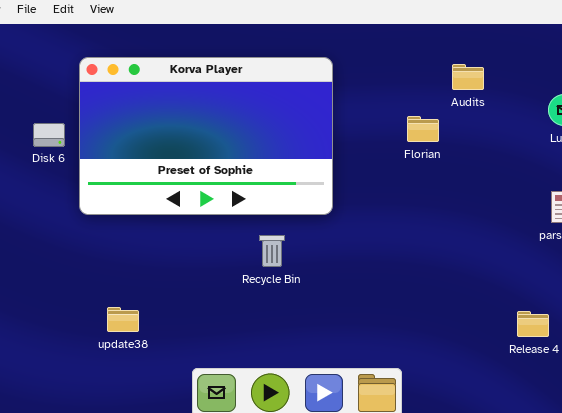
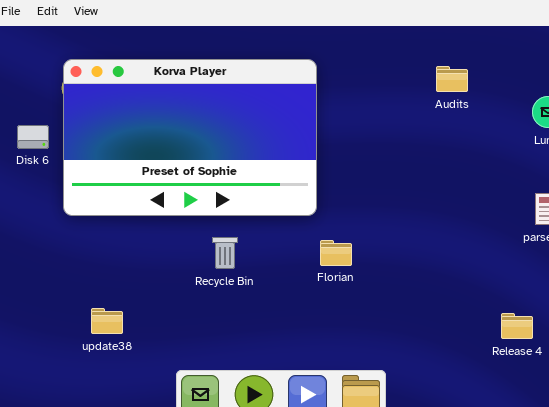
Florian: [407,116,439,142] -> [320,240,352,266], moved
Recycle Bin: [259,235,285,267] -> [212,237,238,269], moved

